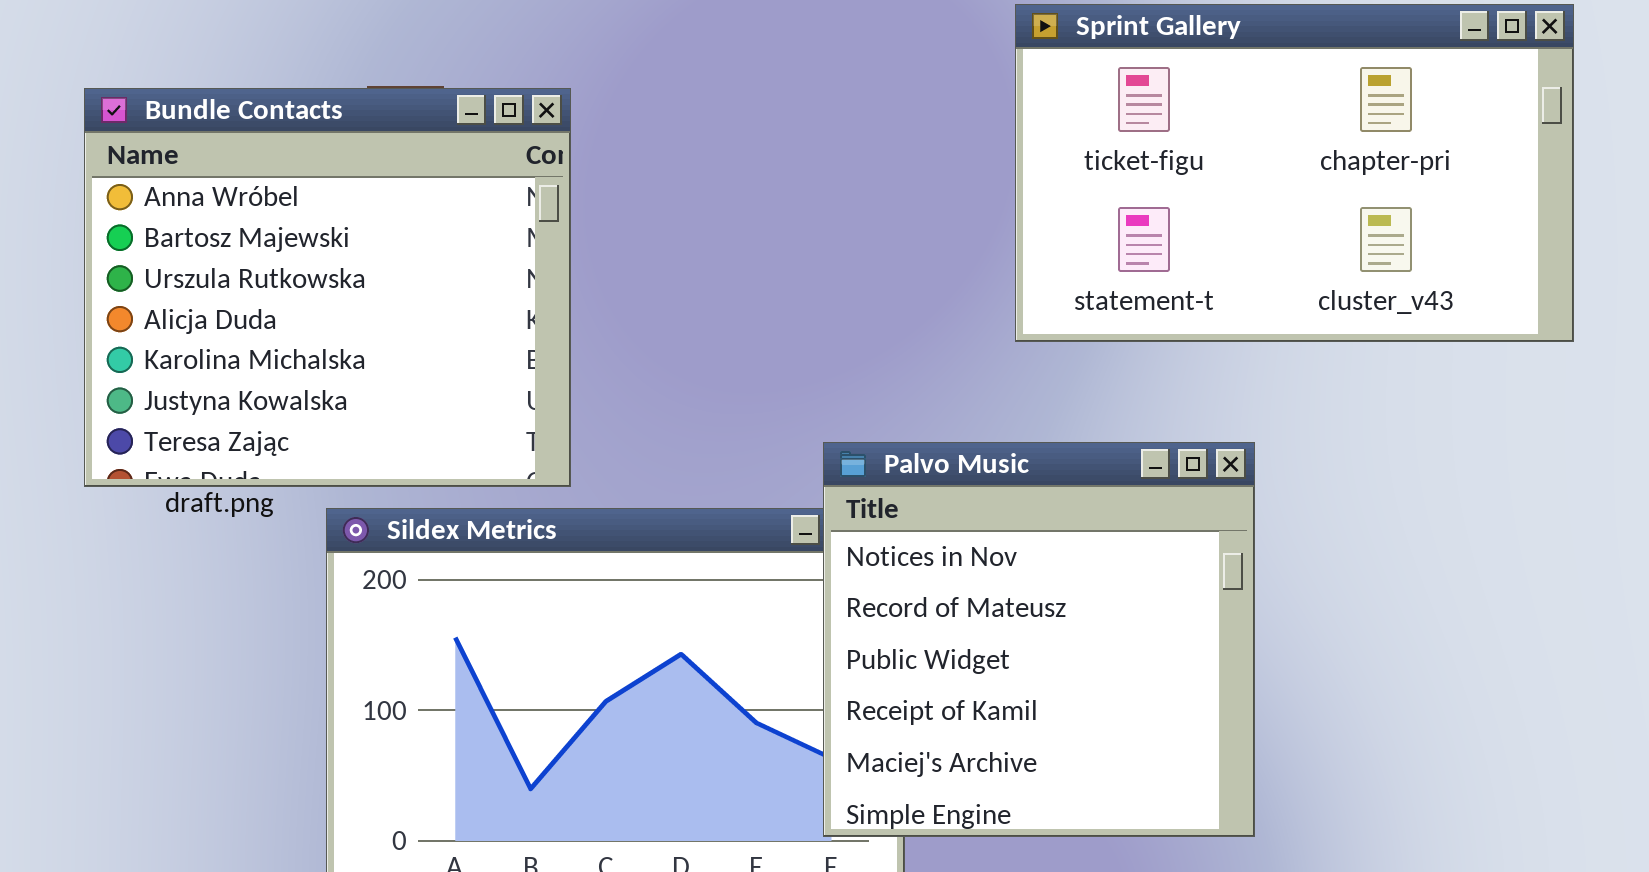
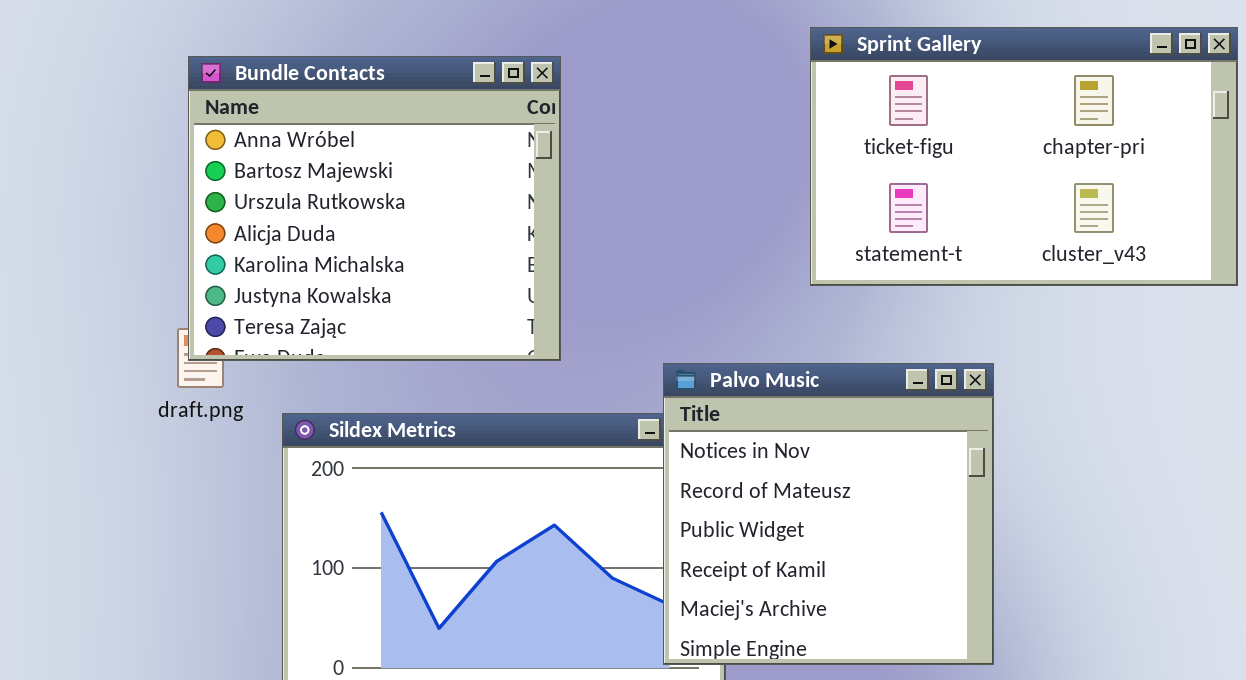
Bundle Contacts: [84,88,571,487] -> [188,56,561,361], moved

